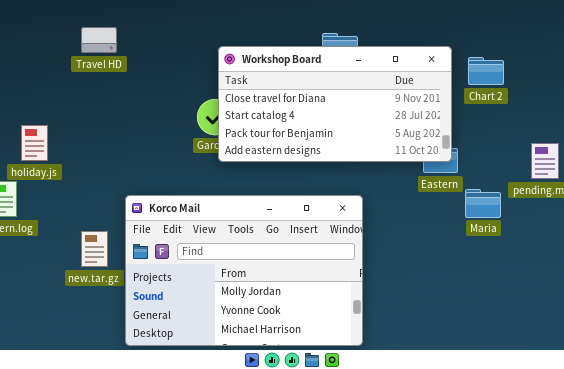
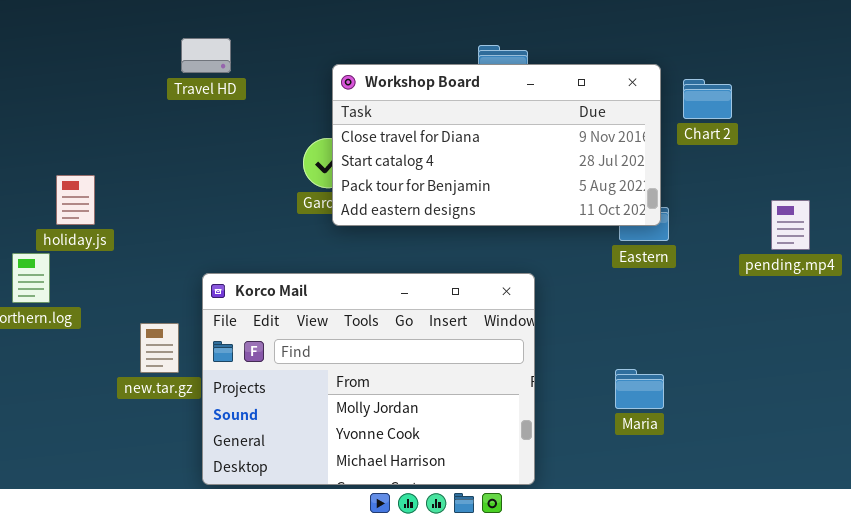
Travel HD: [81,27,117,53] -> [181,38,231,73], moved
Maria: [465,189,501,218] -> [615,369,664,409], moved

